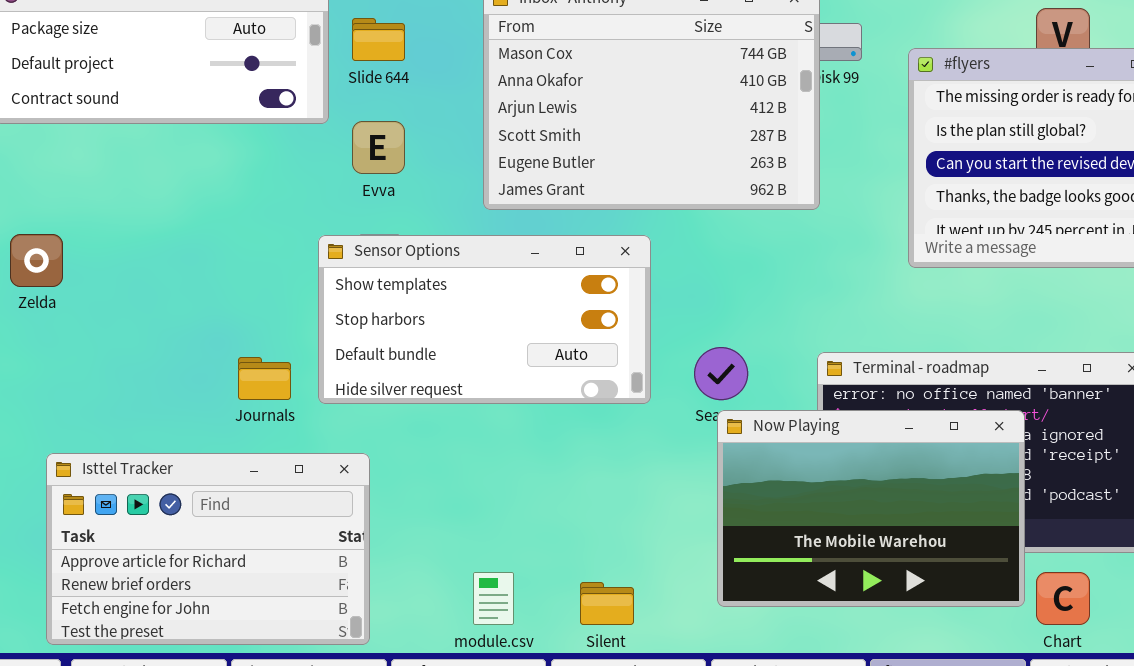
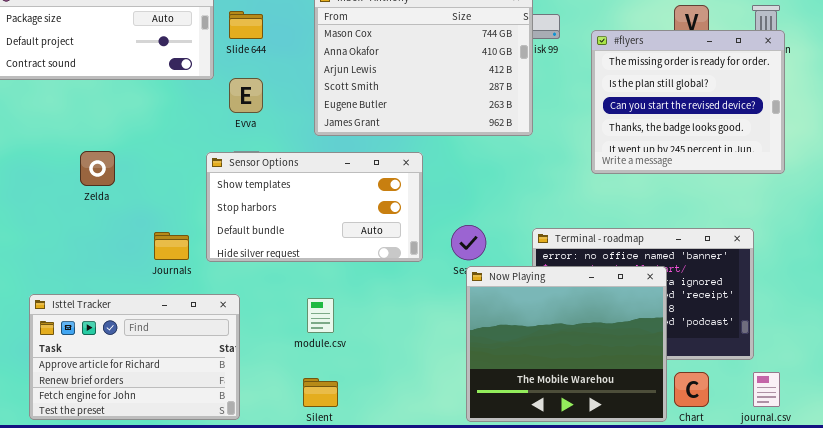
Zelda: [10,234,63,287] -> [80,151,115,186], moved
Now Playing: [717,410,1025,607] -> [466,266,667,422], resized
module.csv: [473,572,514,625] -> [307,298,334,333], moved
Silent: [580,582,634,625] -> [303,378,338,407], moved

